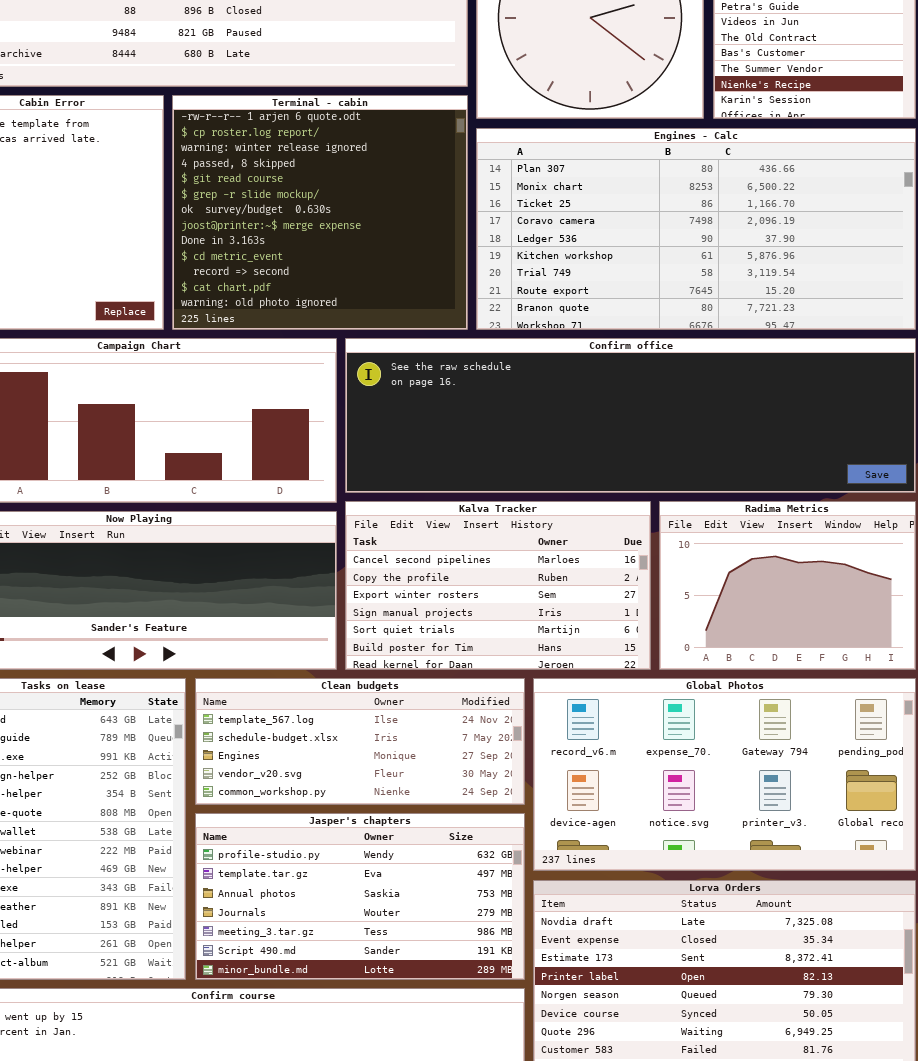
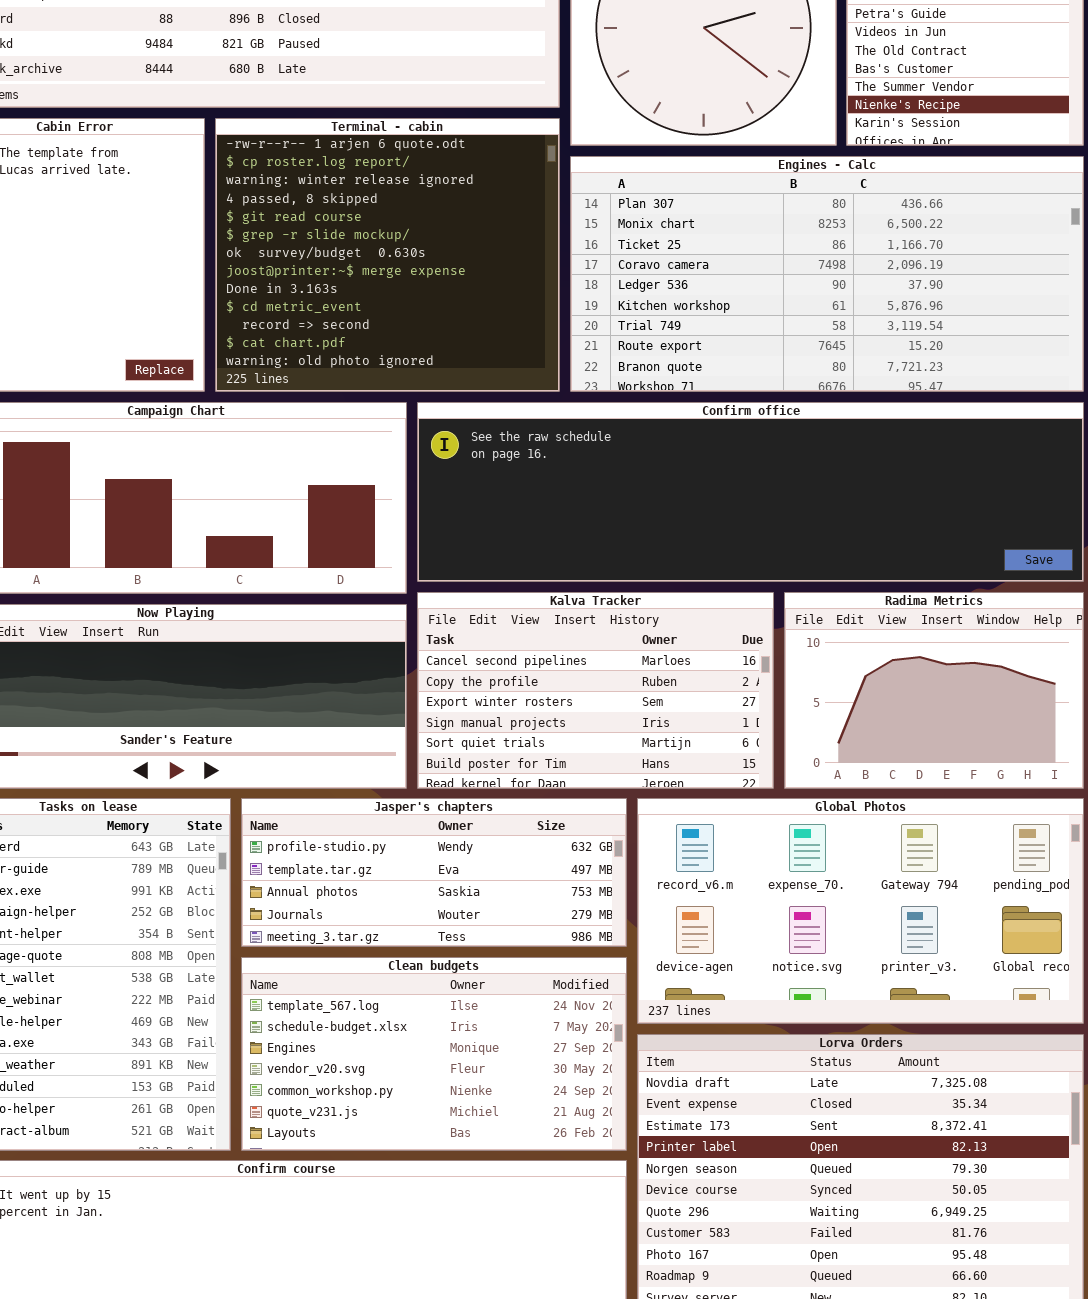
Clean budgets: [195,678,525,805] -> [241,957,627,1151], moved, resized
Jasper's chapters: [195,813,525,980] -> [241,798,627,947], moved, resized

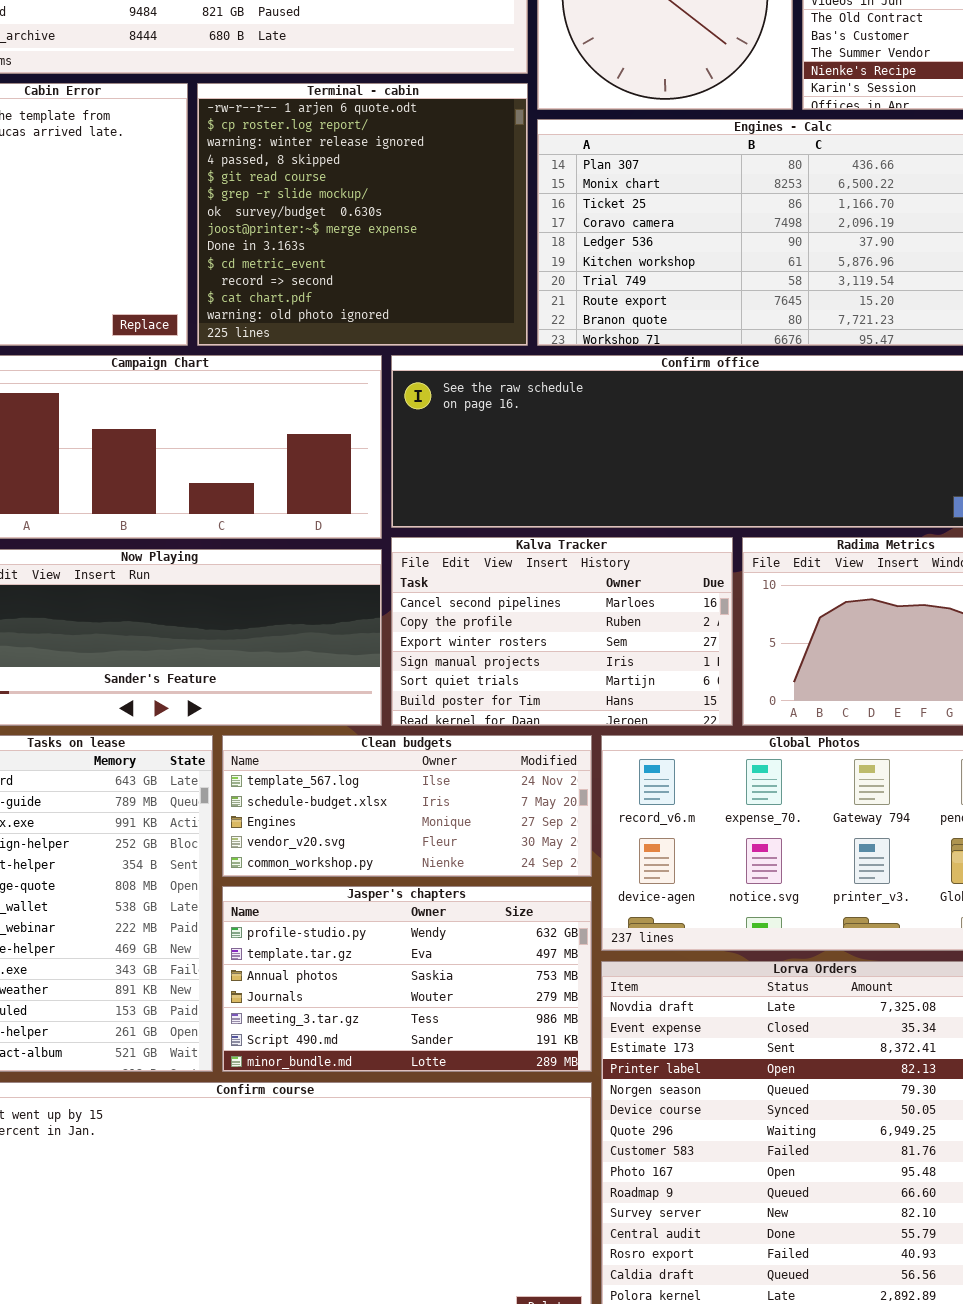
Jasper's chapters: [241,798,627,947] -> [222,886,592,1072], moved, resized
Clean budgets: [241,957,627,1151] -> [222,735,592,877], moved, resized

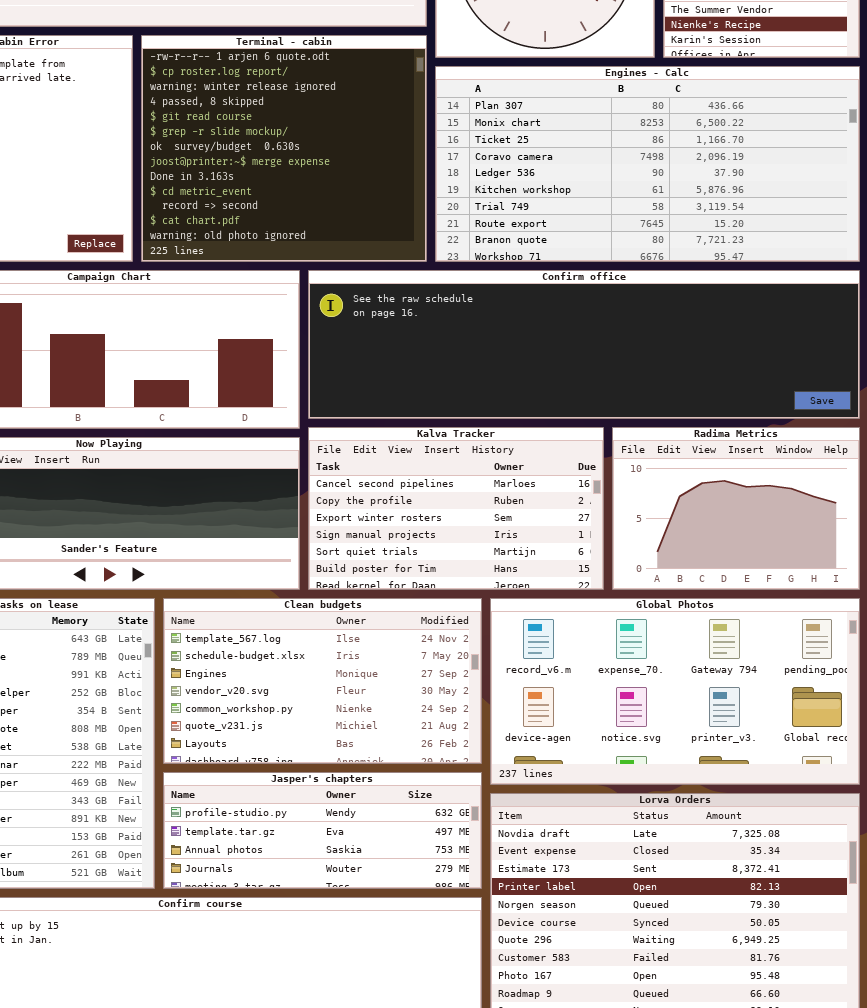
Clean budgets: [222,735,592,877] -> [163,598,482,764], resized
Jasper's chapters: [222,886,592,1072] -> [163,772,482,889], resized

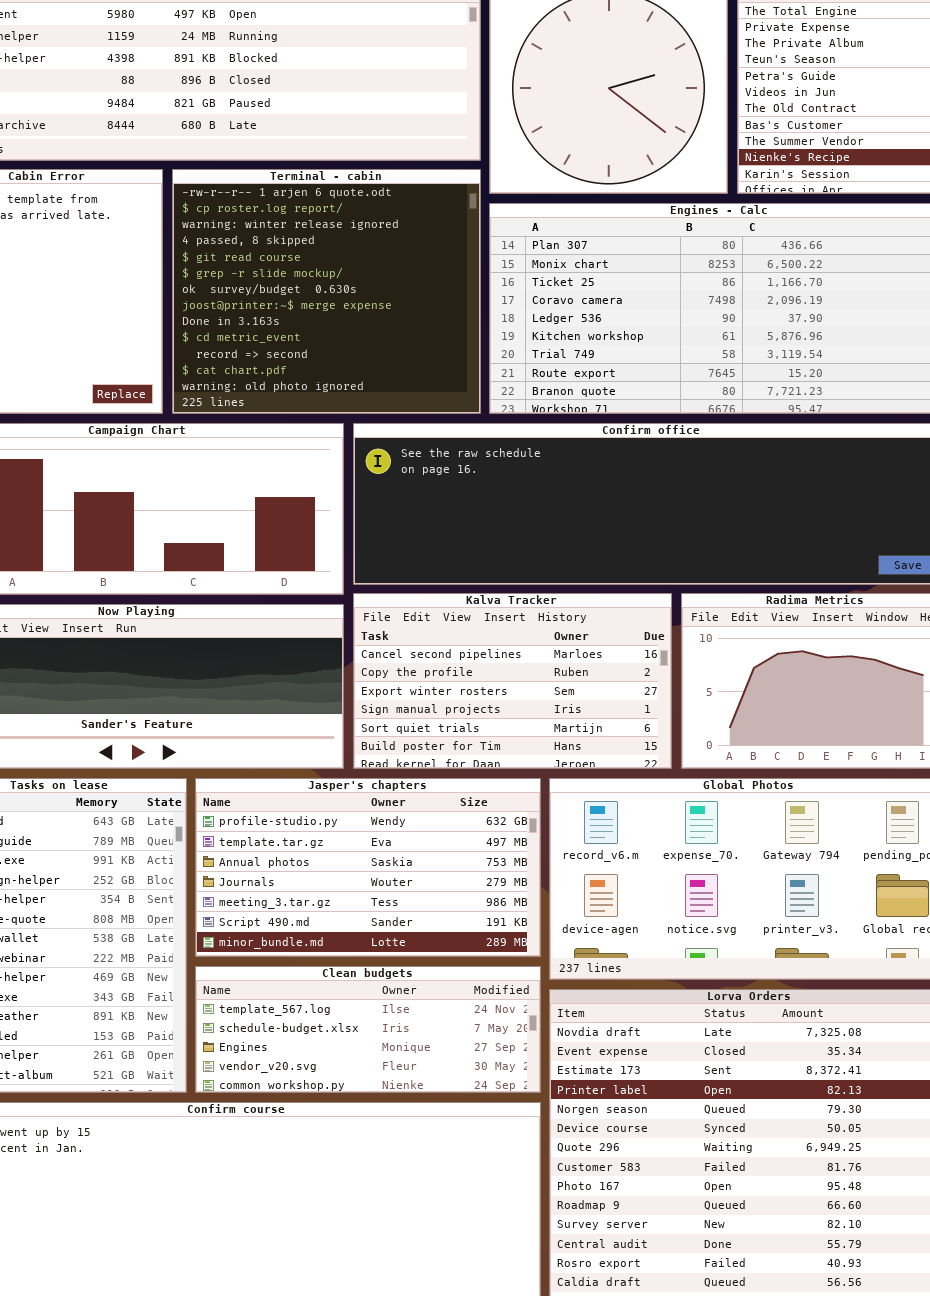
Clean budgets: [163,598,482,764] -> [195,966,541,1093], moved, resized
Jasper's chapters: [163,772,482,889] -> [195,778,541,957], moved, resized

